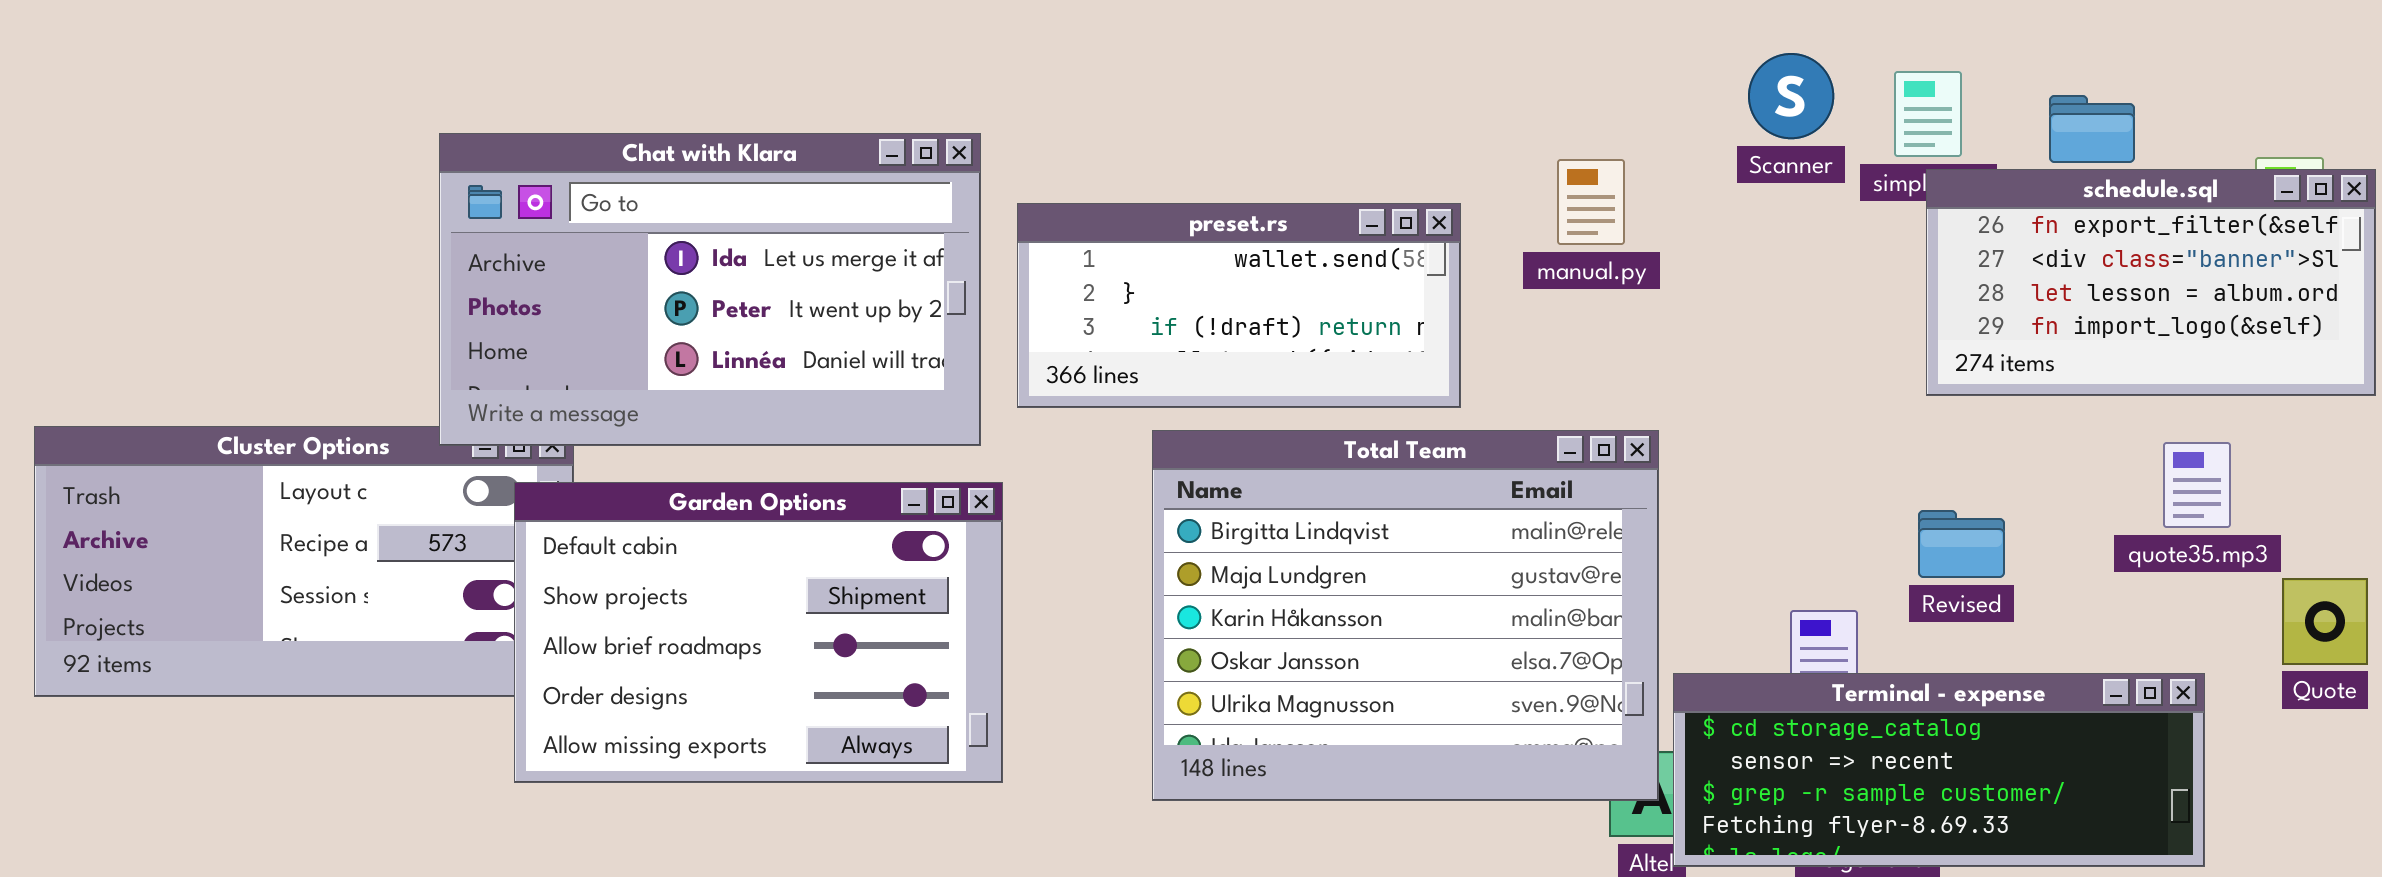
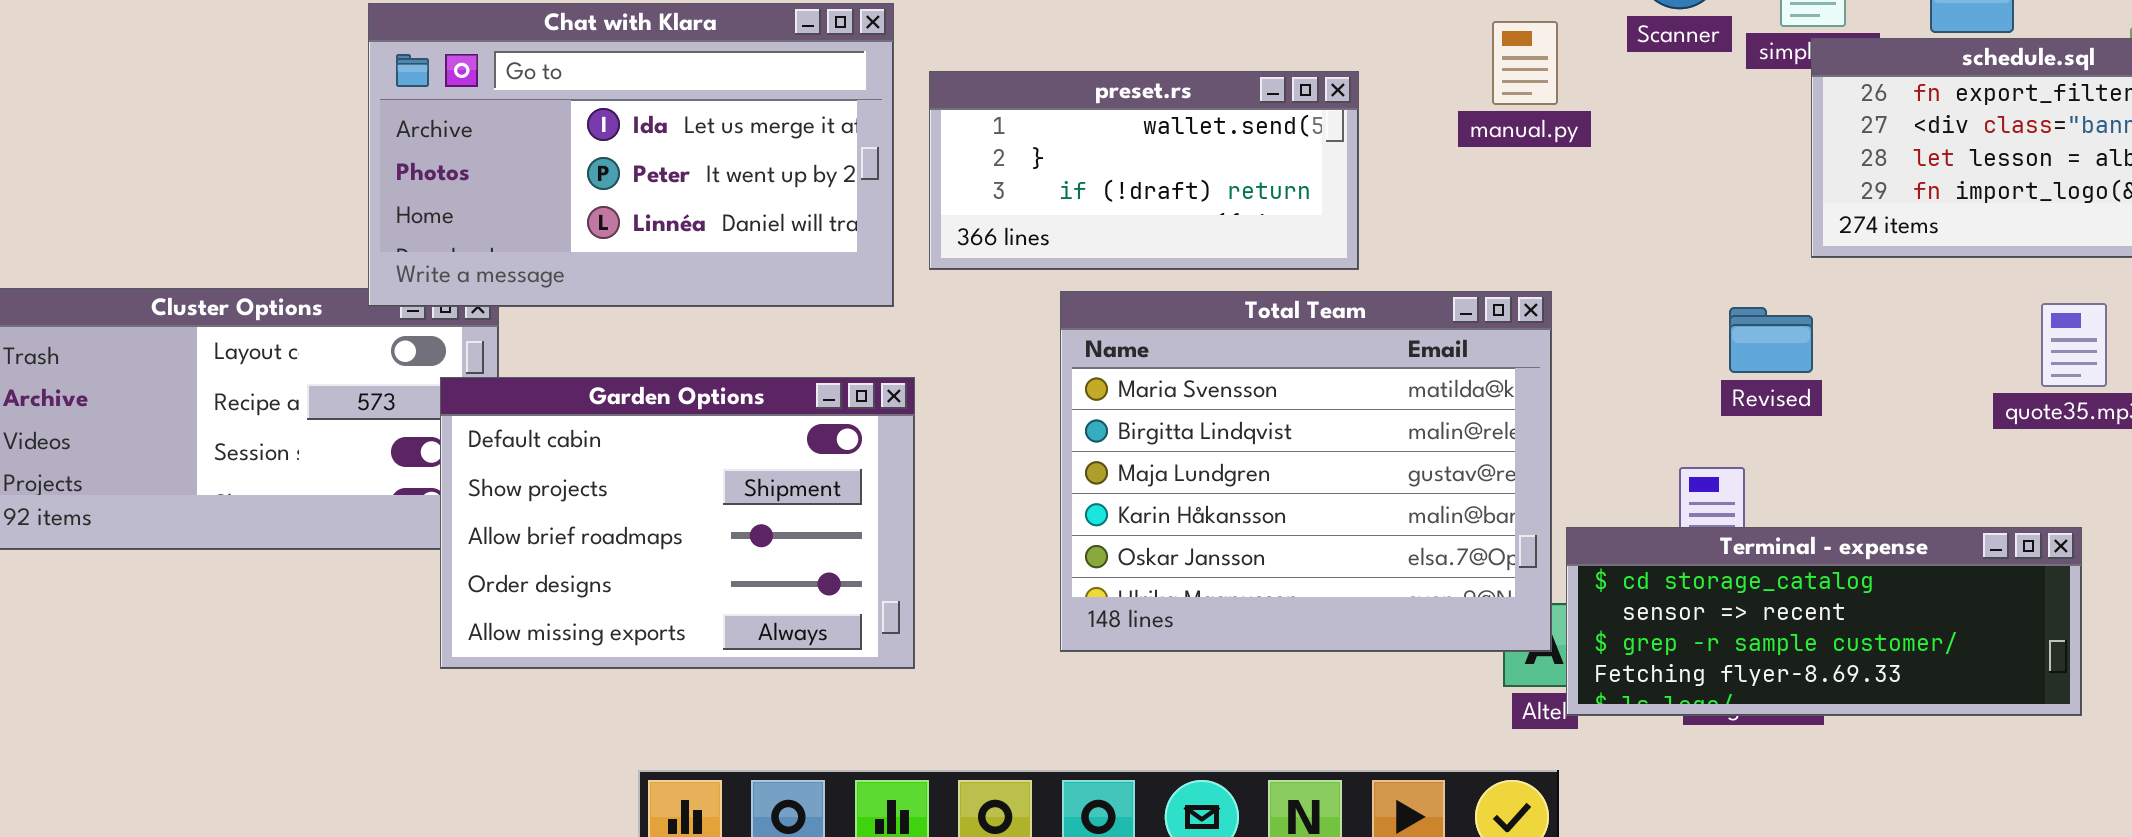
manual.py: [1557,159,1625,245] -> [1492,21,1558,105], moved
Total Team: [1152,430,1659,801] -> [1060,291,1552,652], scrolled up 1 row
Garden Options: [514,482,1003,783] -> [440,377,915,669], moved
Revised: [1918,510,2005,578] -> [1729,307,1813,373], moved

